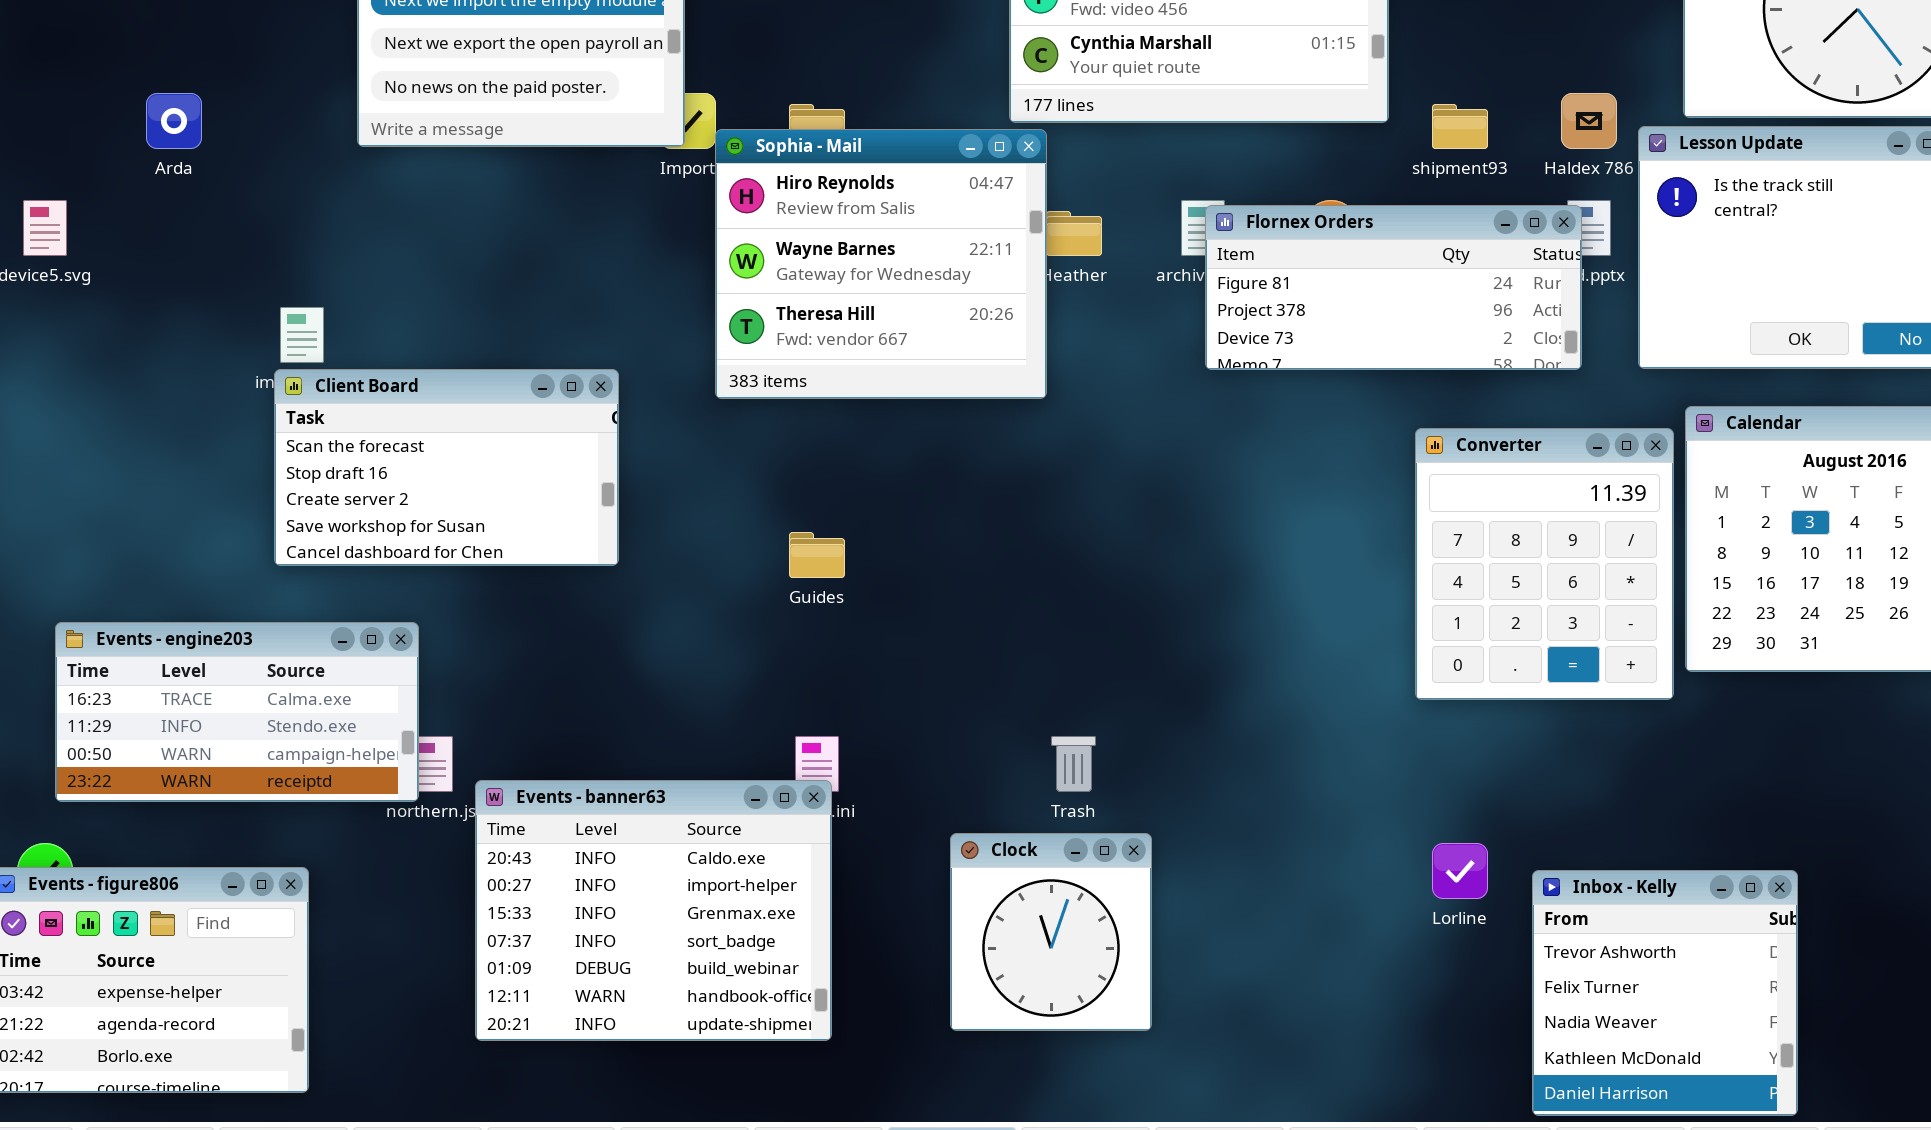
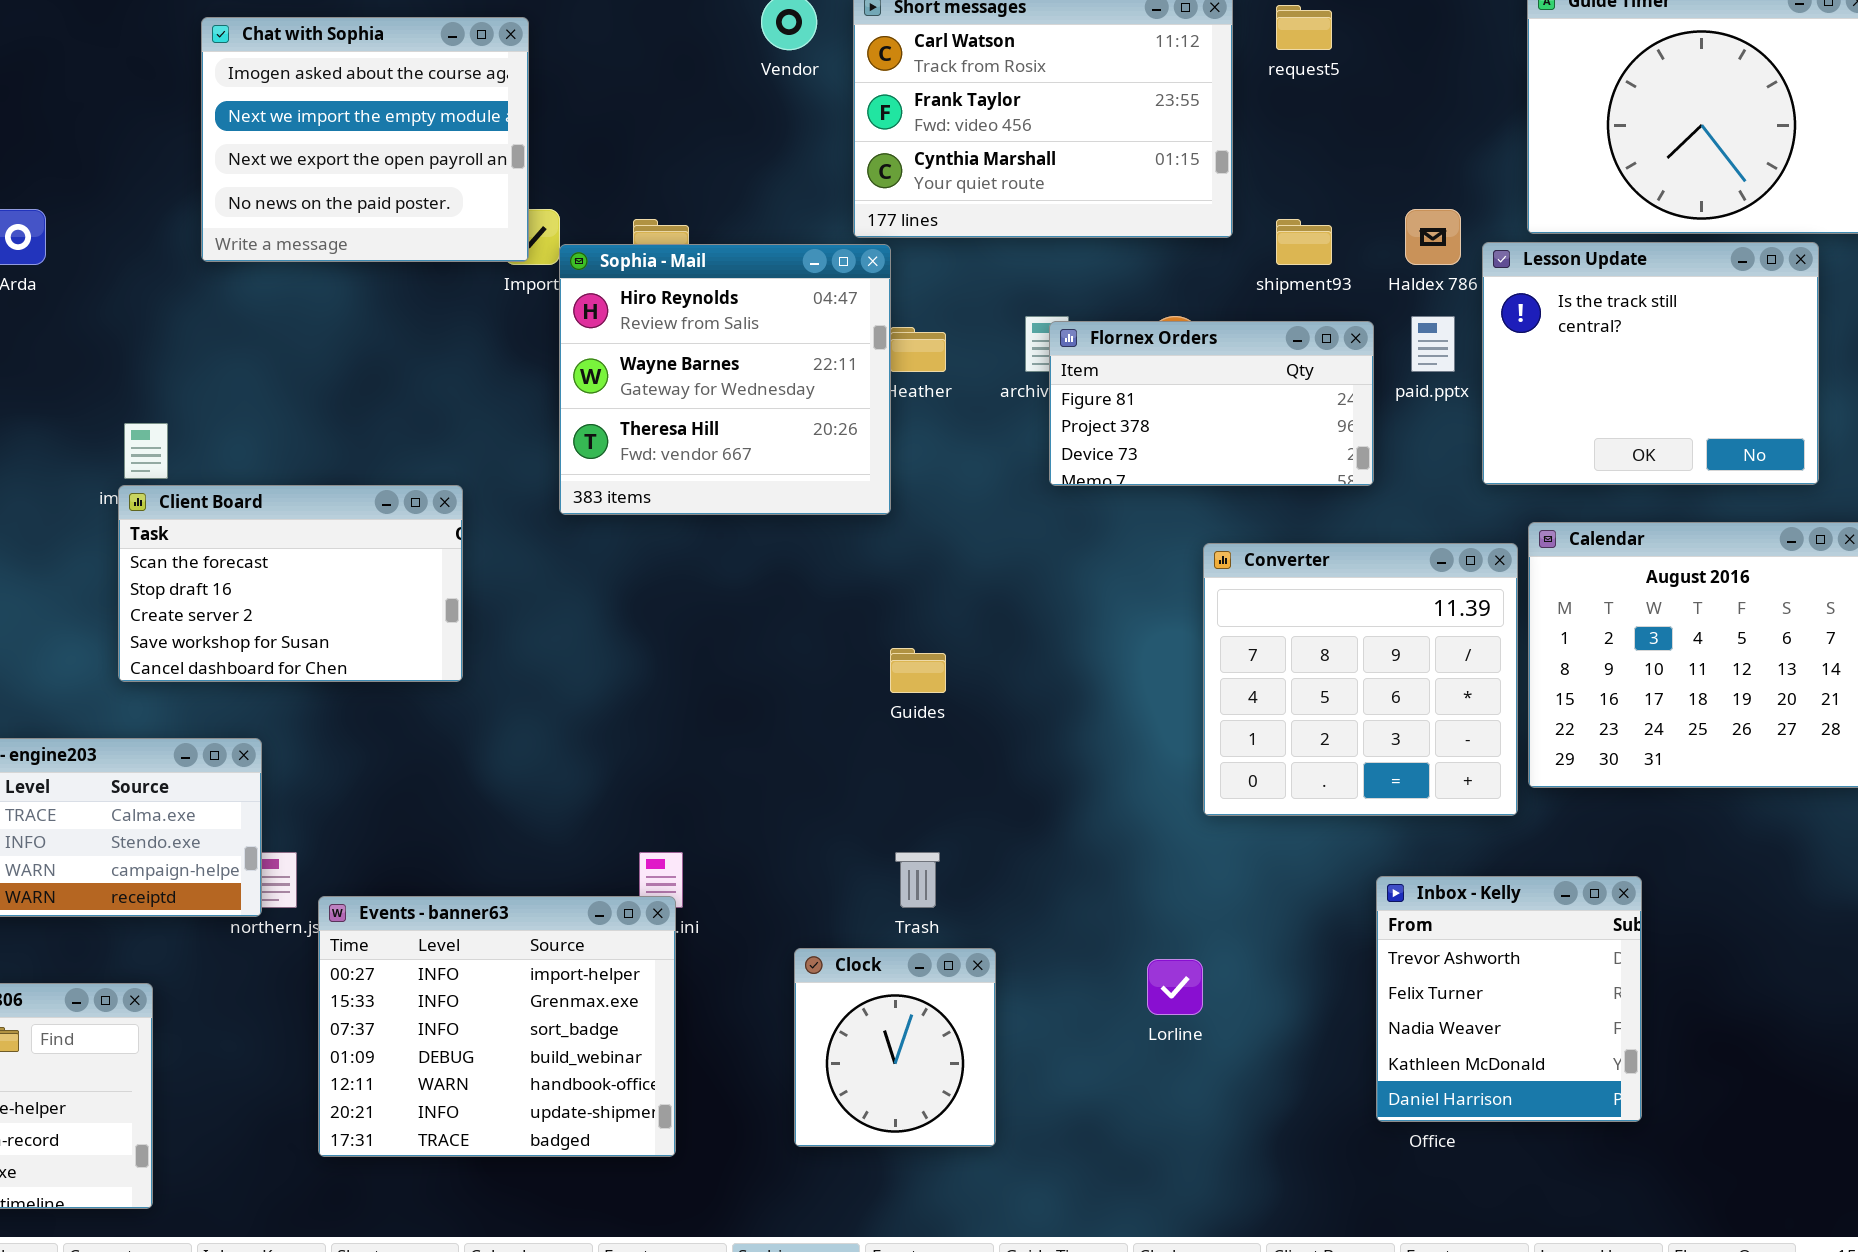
Flornex Orders: [1205,205,1582,370] -> [1049,321,1374,486], resized
Converter: [1415,428,1674,700] -> [1203,543,1518,816], resized
Guides: [789,532,845,578] -> [890,648,946,693], moved
Events - banner63: [475,780,832,1041] -> [318,896,676,1157], scrolled down 1 row
Lorline: [1432,843,1488,899] -> [1147,959,1203,1015], moved
Inbox - Kelly: [1532,870,1798,1116] -> [1376,876,1642,1122], moved

